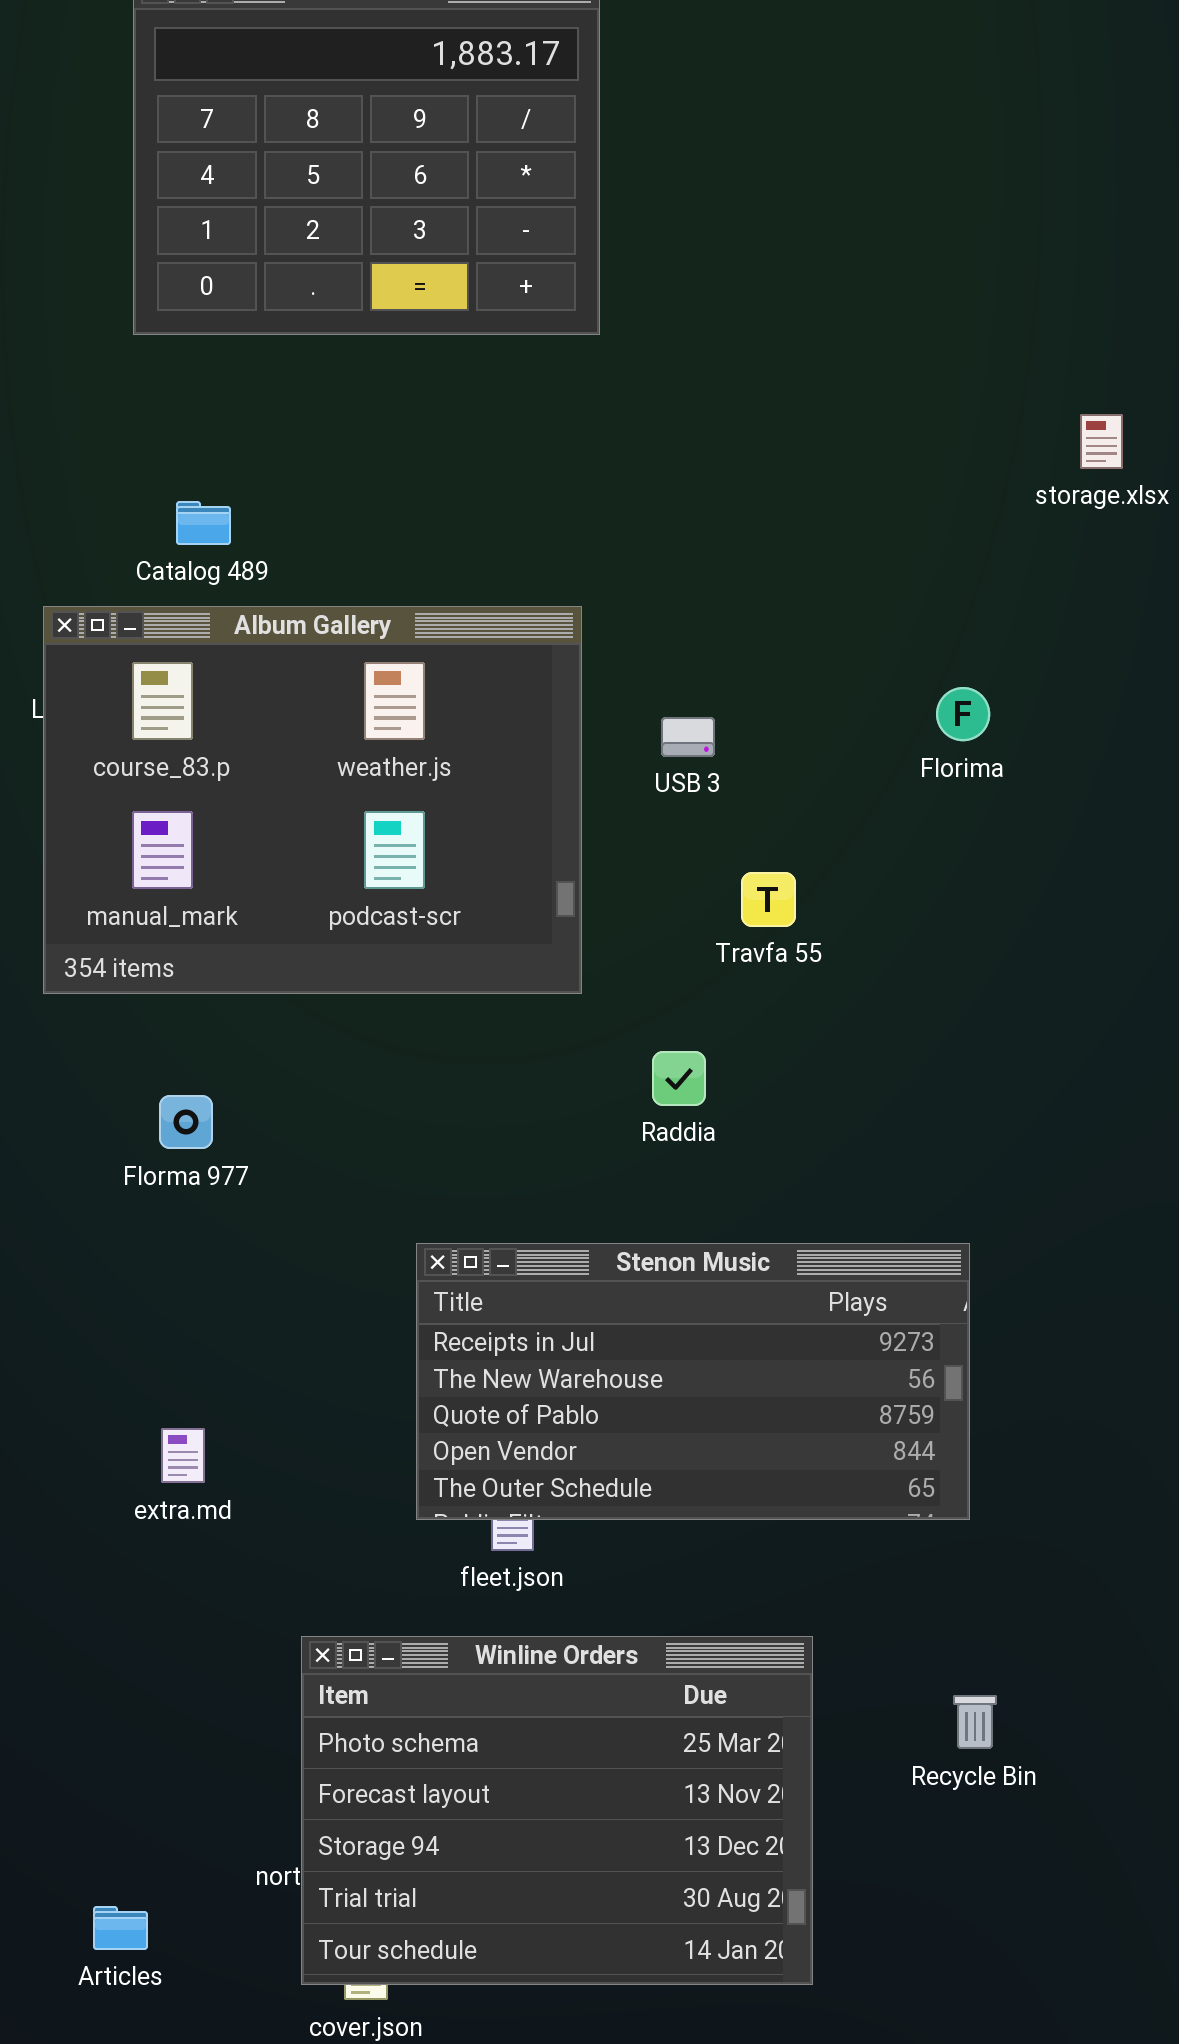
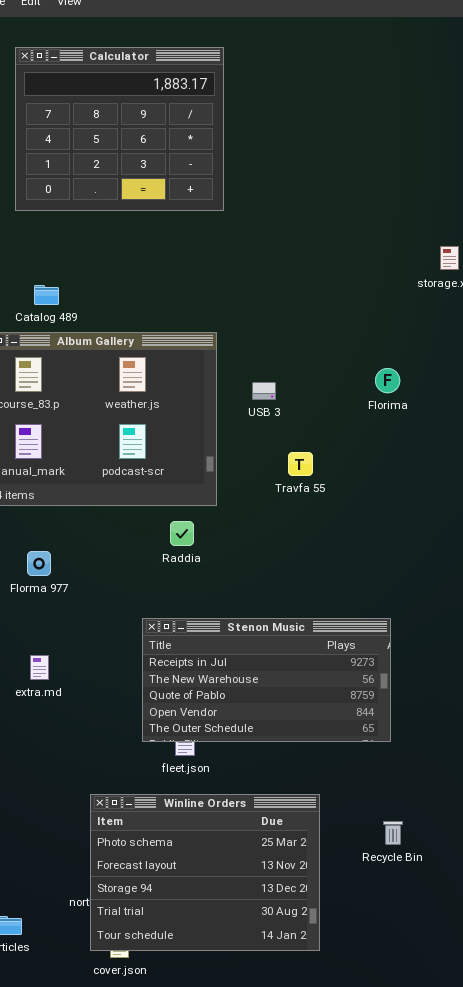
Raddia: [652,1051,706,1106] -> [170,521,194,546], moved
extra.md: [161,1428,205,1483] -> [30,655,49,680], moved

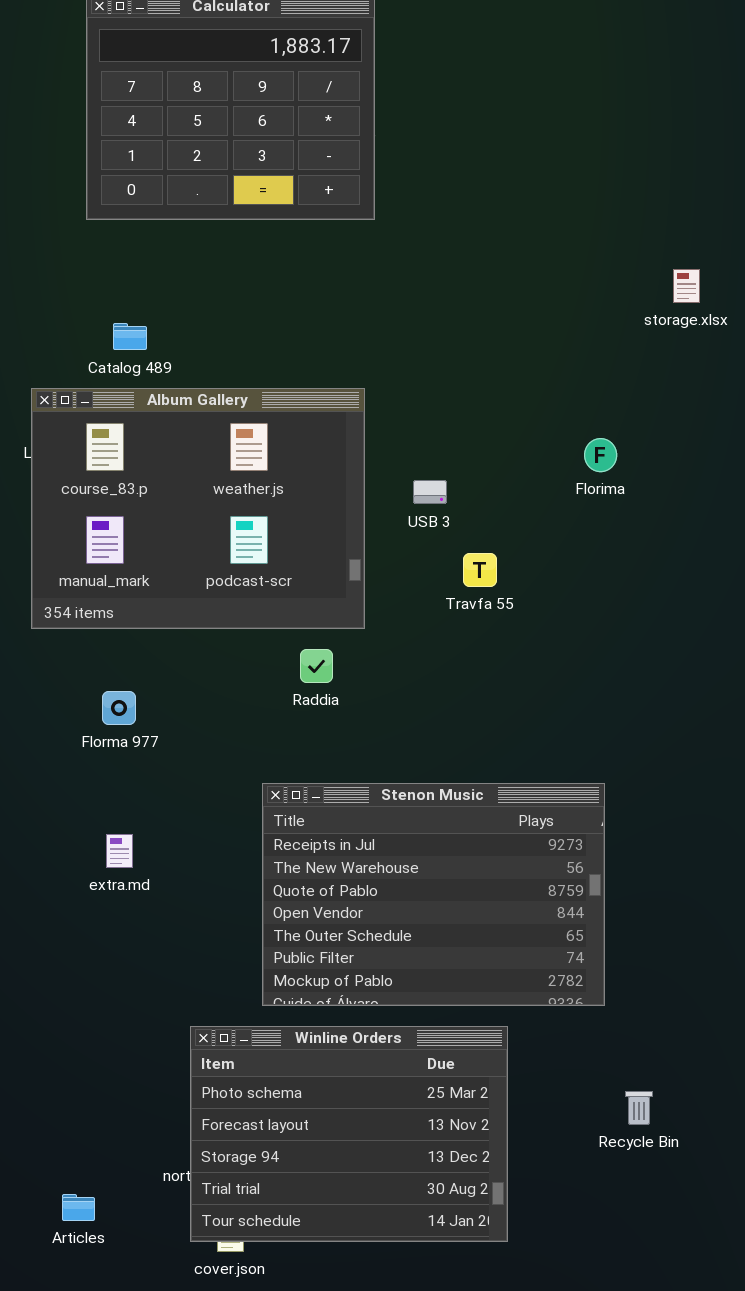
USB 3: [252,382,276,400] -> [413,480,447,504], moved
Stenon Music: [142,618,391,742] -> [262,783,605,1006], resized
Recycle Bin: [383,821,403,845] -> [625,1091,653,1125], moved

